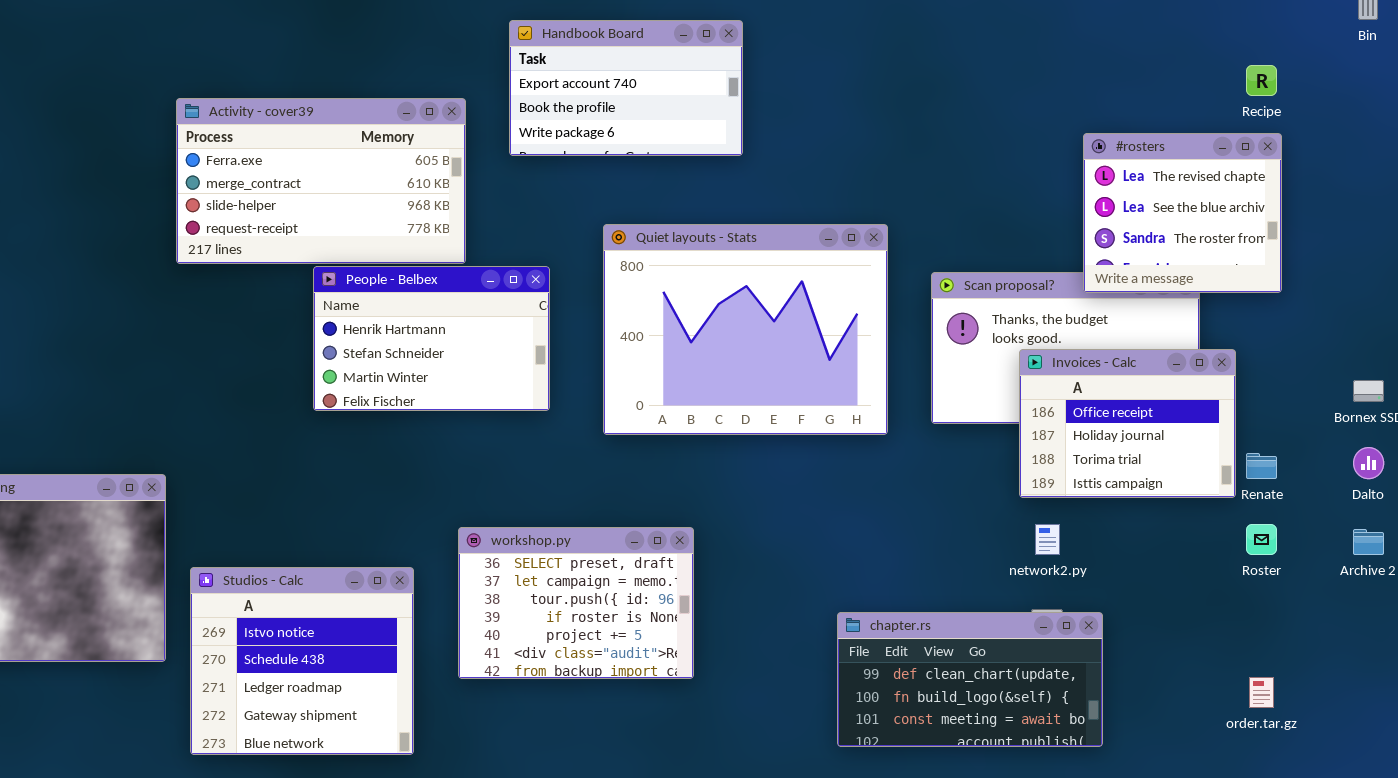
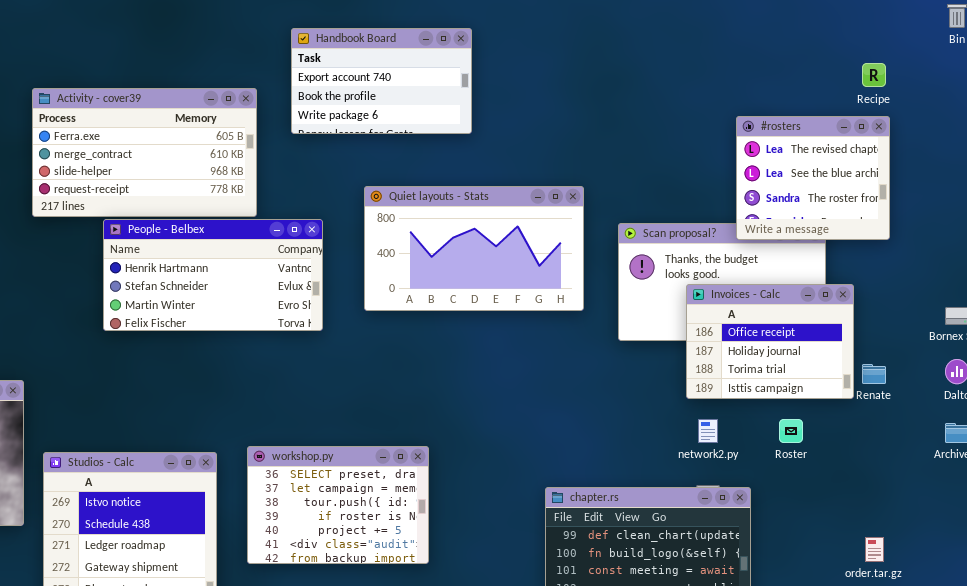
Quiet layouts - Stats: [603,224,888,435] -> [364,186,584,311], resized
People - Belbex: [313,266,550,411] -> [103,219,323,331], resized
Roster: [1246,524,1277,555] -> [779,419,803,443], moved
workshop.py: [458,527,694,679] -> [247,446,429,564], moved

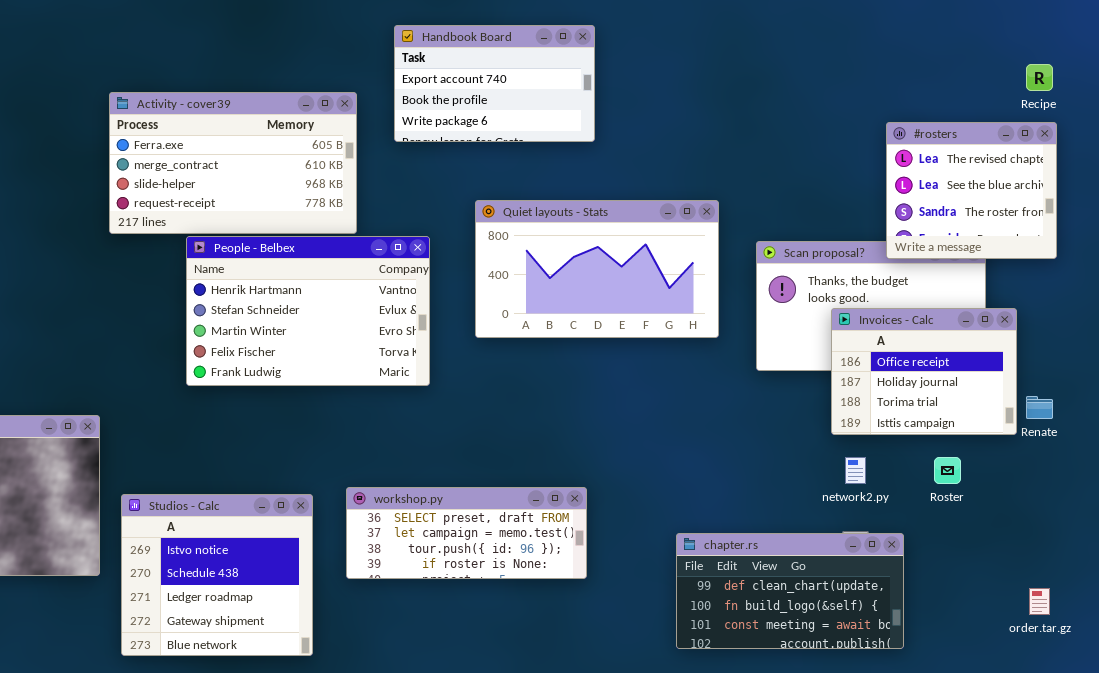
People - Belbex: [103,219,323,331] -> [186,236,430,386], resized
workshop.py: [247,446,429,564] -> [346,487,587,579], resized

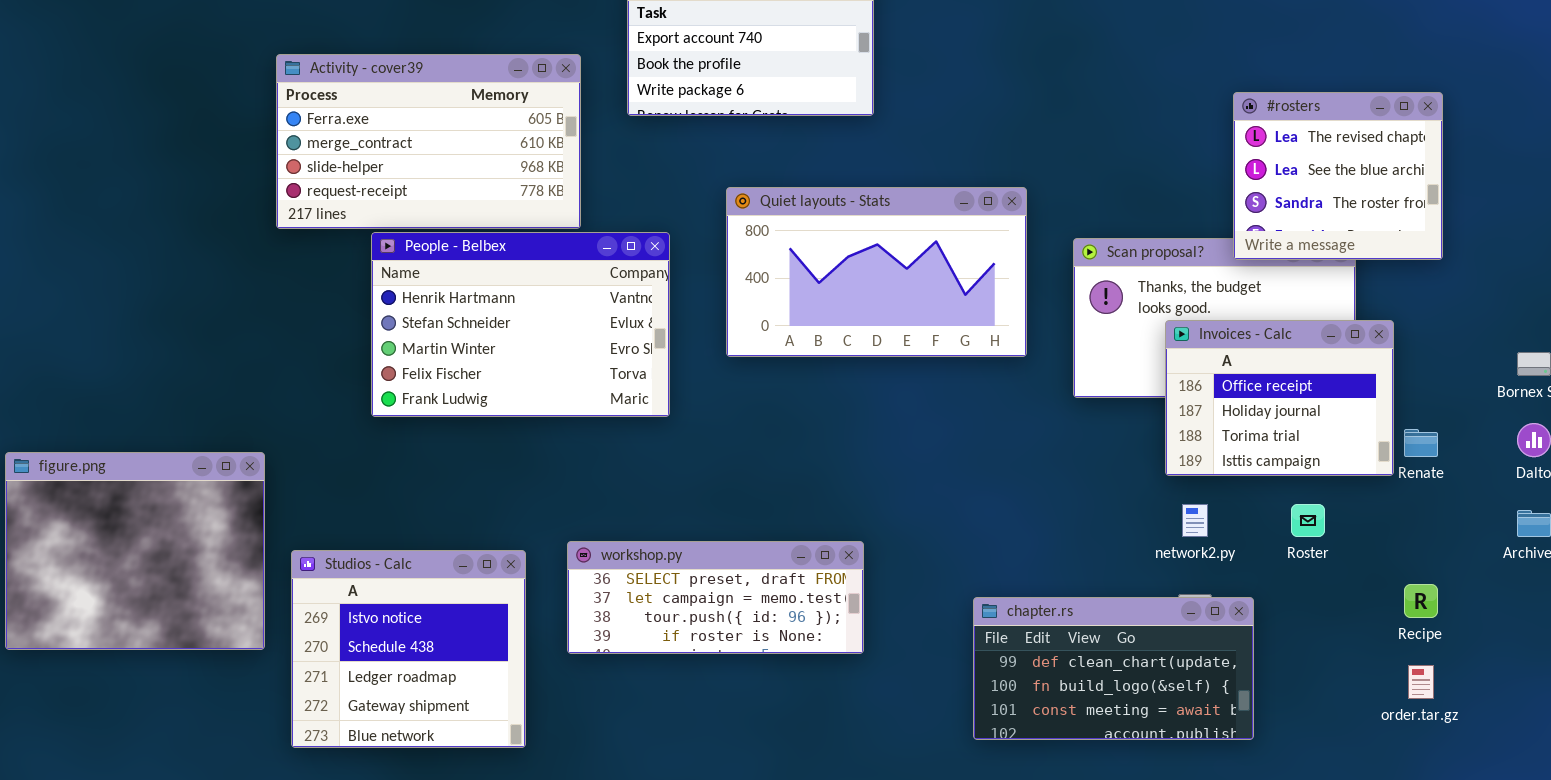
Recipe: [1026,64,1053,91] -> [1404,584,1438,618], moved

